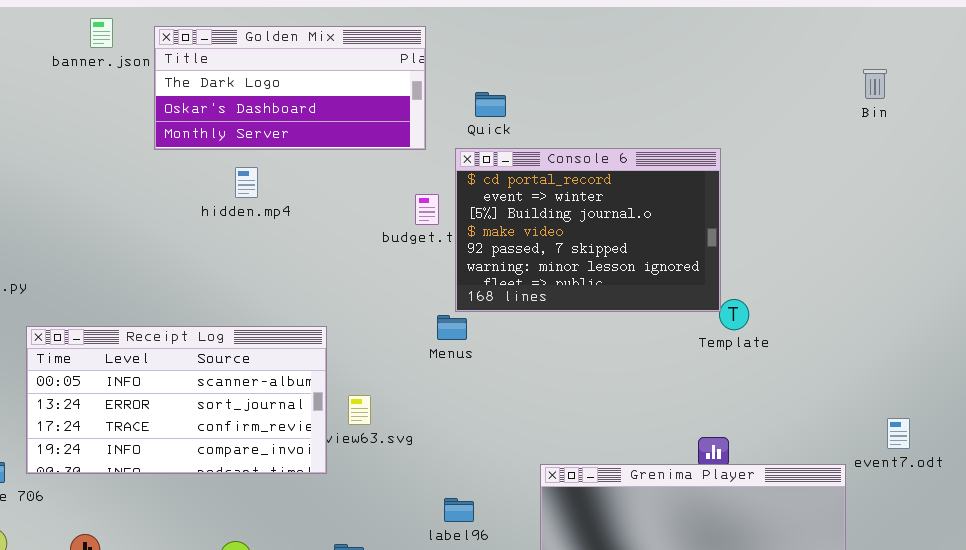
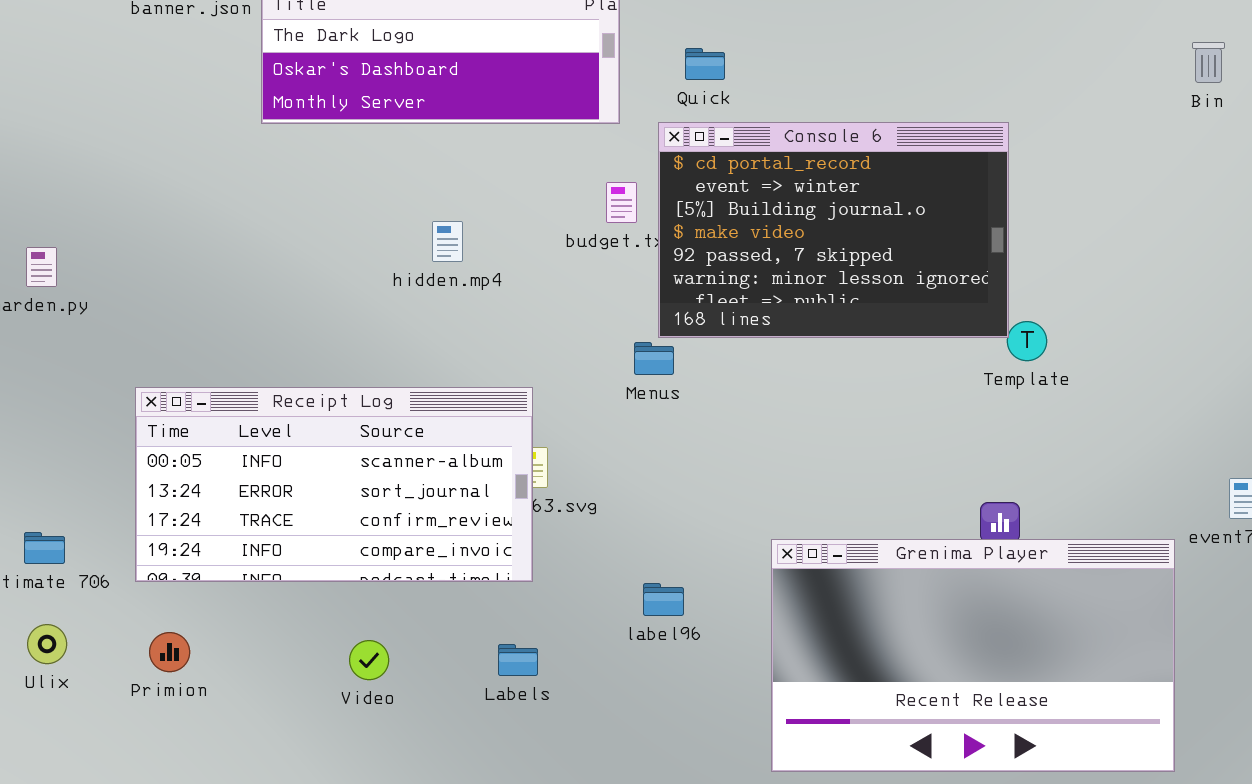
Bin: [863,69,887,99] -> [1192,42,1225,83], moved
hidden.mp4: [235,167,258,198] -> [432,221,463,262], moved
Receipt Log: [26,326,327,474] -> [135,387,533,582], moved

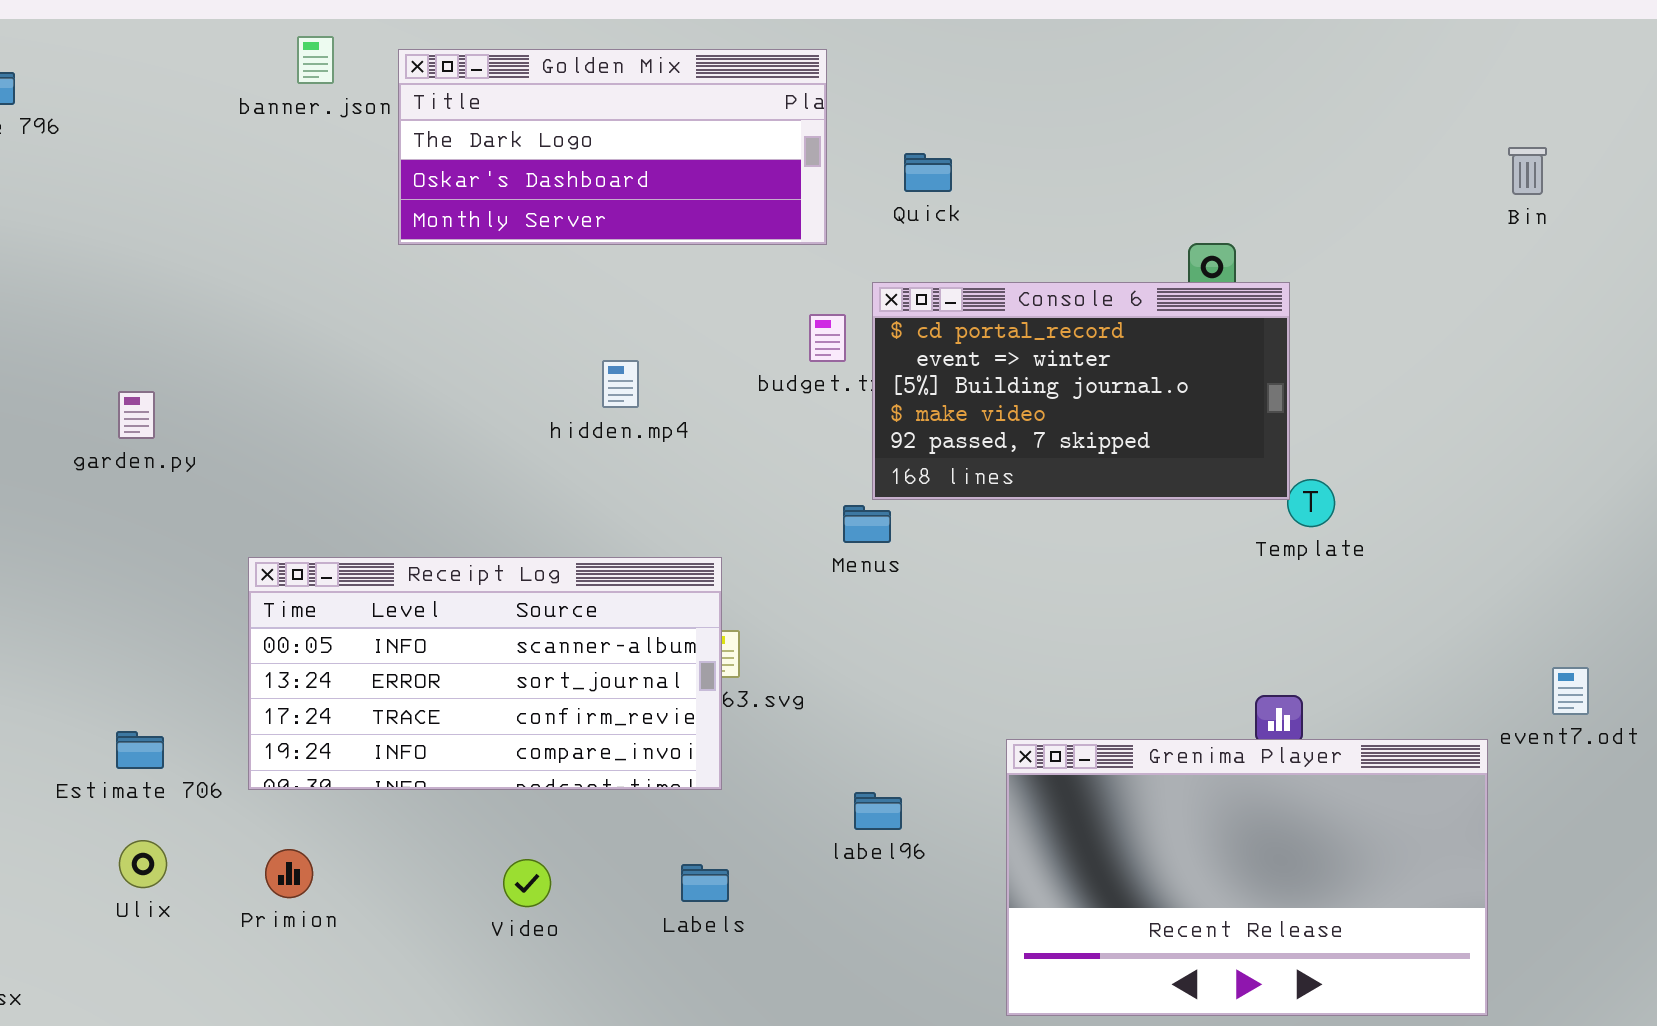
Console 6: [658,122,1009,338] -> [872,282,1290,500], resized

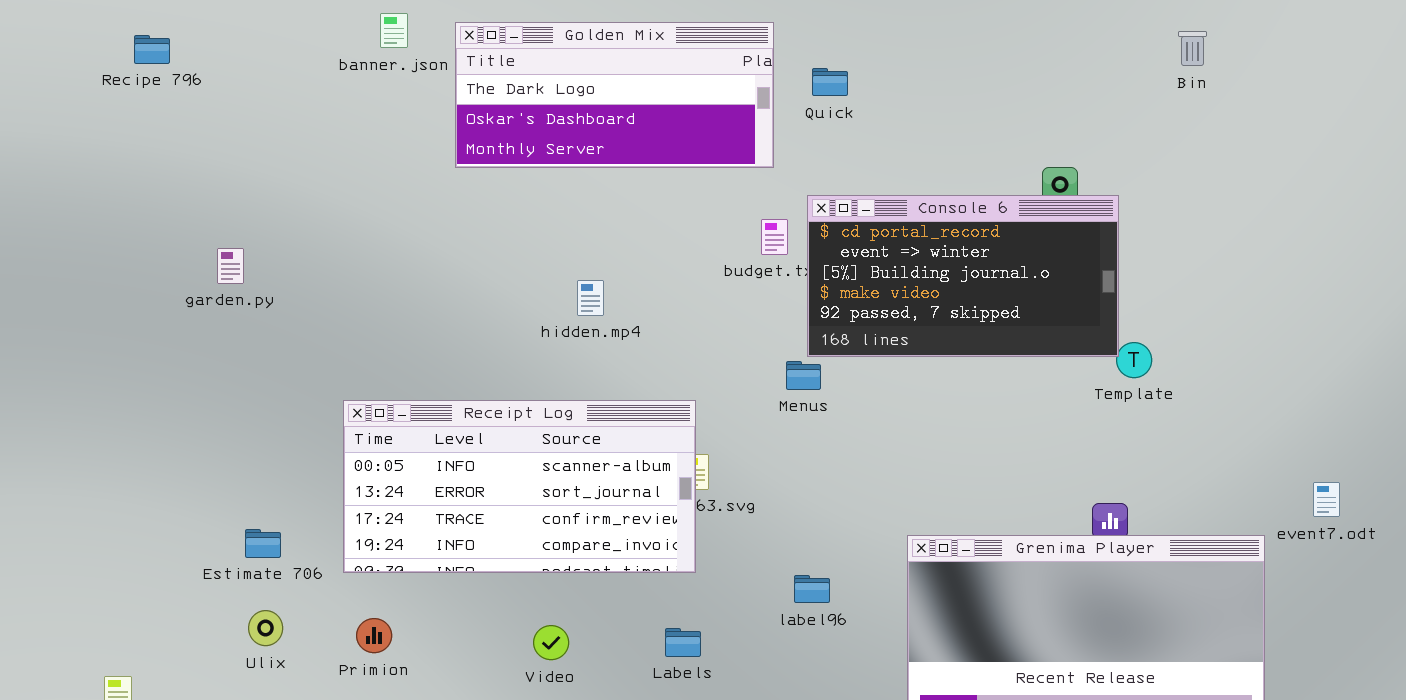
Bin: [1508,147,1547,195] -> [1178,31,1207,66], moved
Quick: [904,153,952,192] -> [812,68,848,96], moved
hidden.mp4: [602,360,639,408] -> [577,280,604,316], moved
garden.py: [118,391,155,439] -> [217,248,244,284], moved

